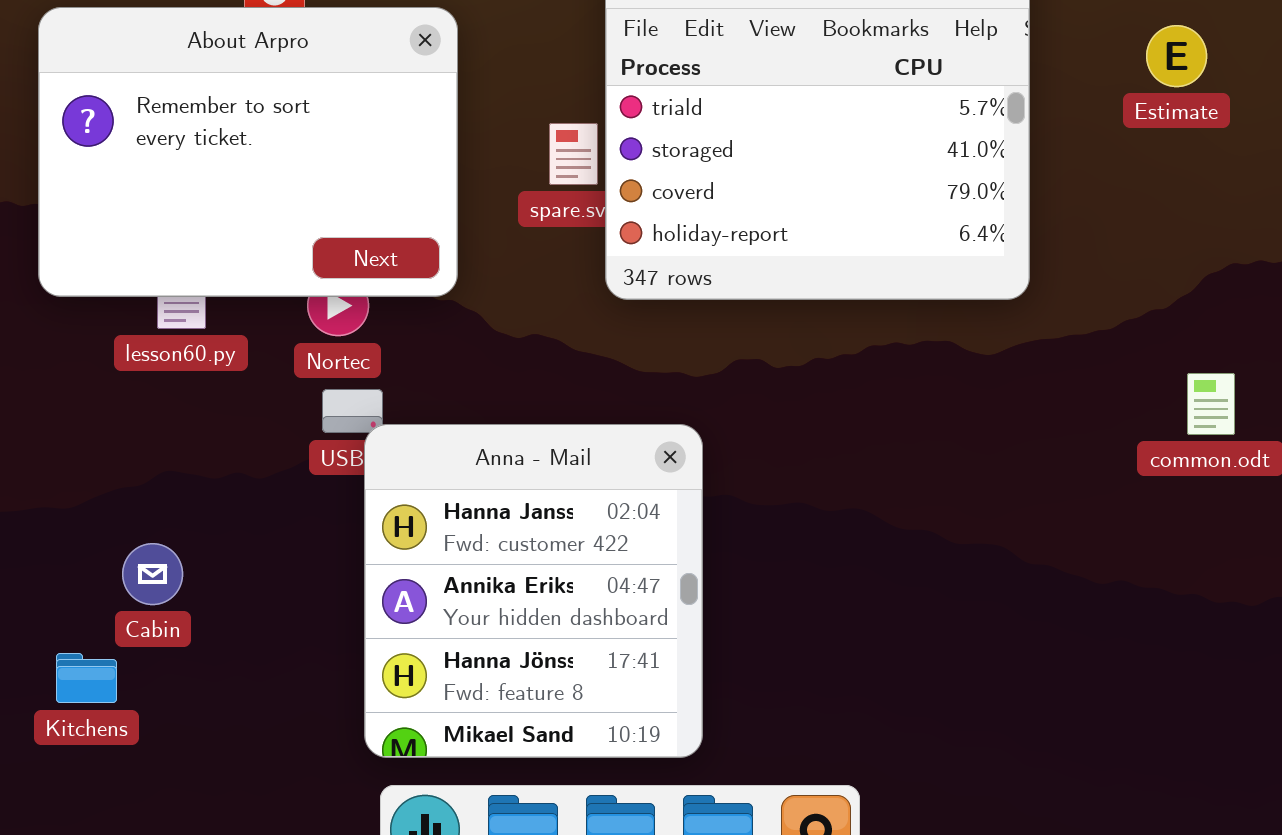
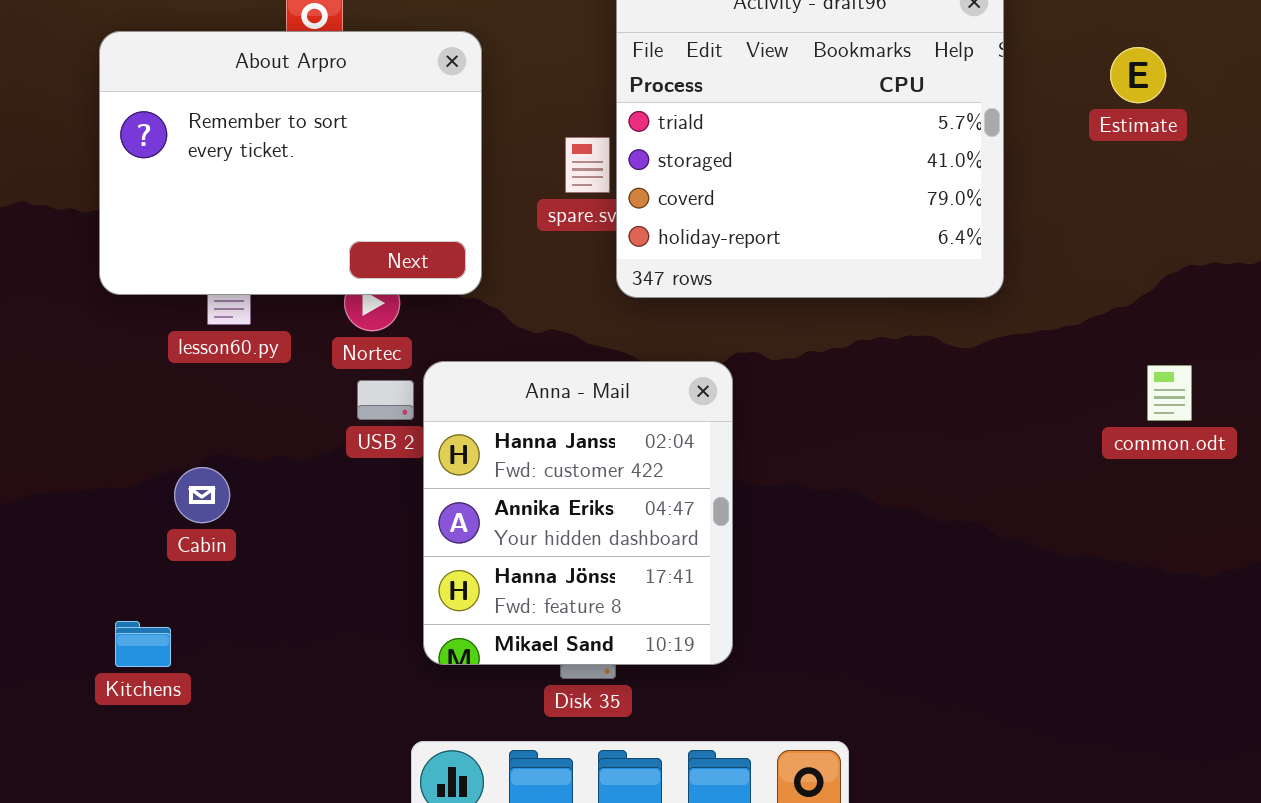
Anna - Mail: [364,424,703,758] -> [423,361,733,665], moved
Cabin: [122,543,183,605] -> [174,467,230,523], moved

